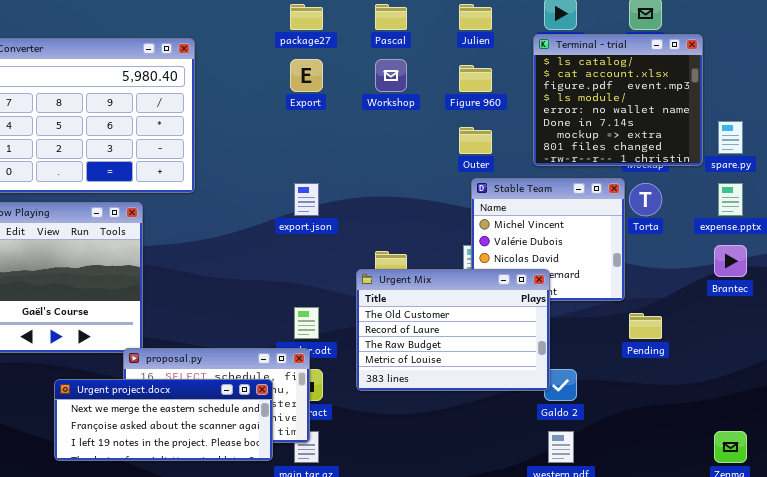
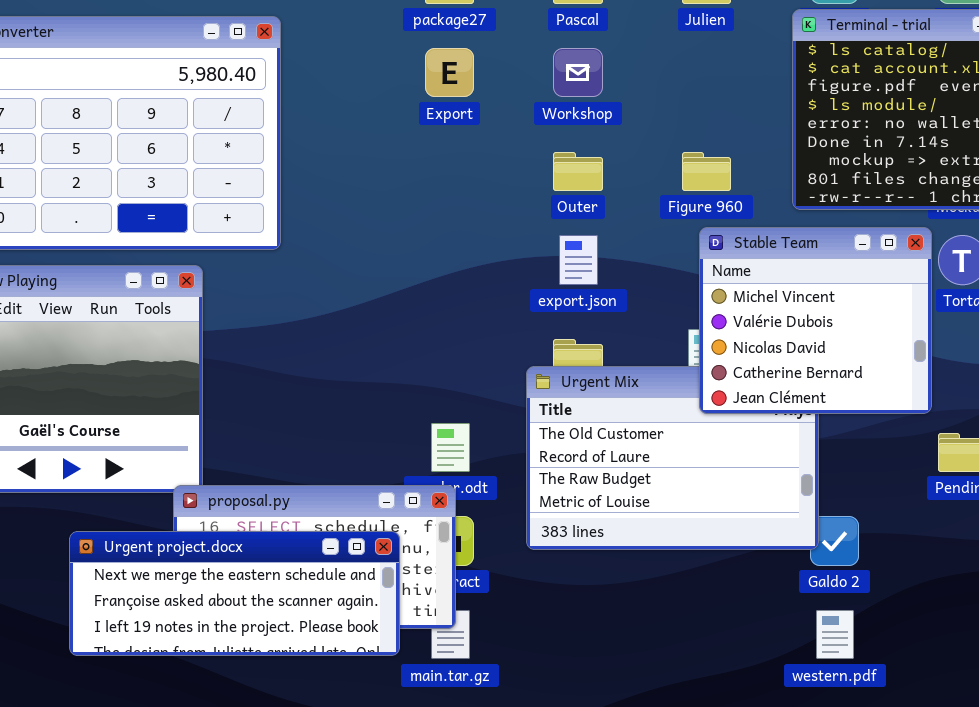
Figure 960: [459,65,492,92] -> [682,152,731,191], moved
Outer: [459,127,492,154] -> [553,152,603,191], moved
Stable Team: [471,178,625,301] -> [699,227,932,414], raised
export.json: [294,183,319,216] -> [559,235,598,285], moved

